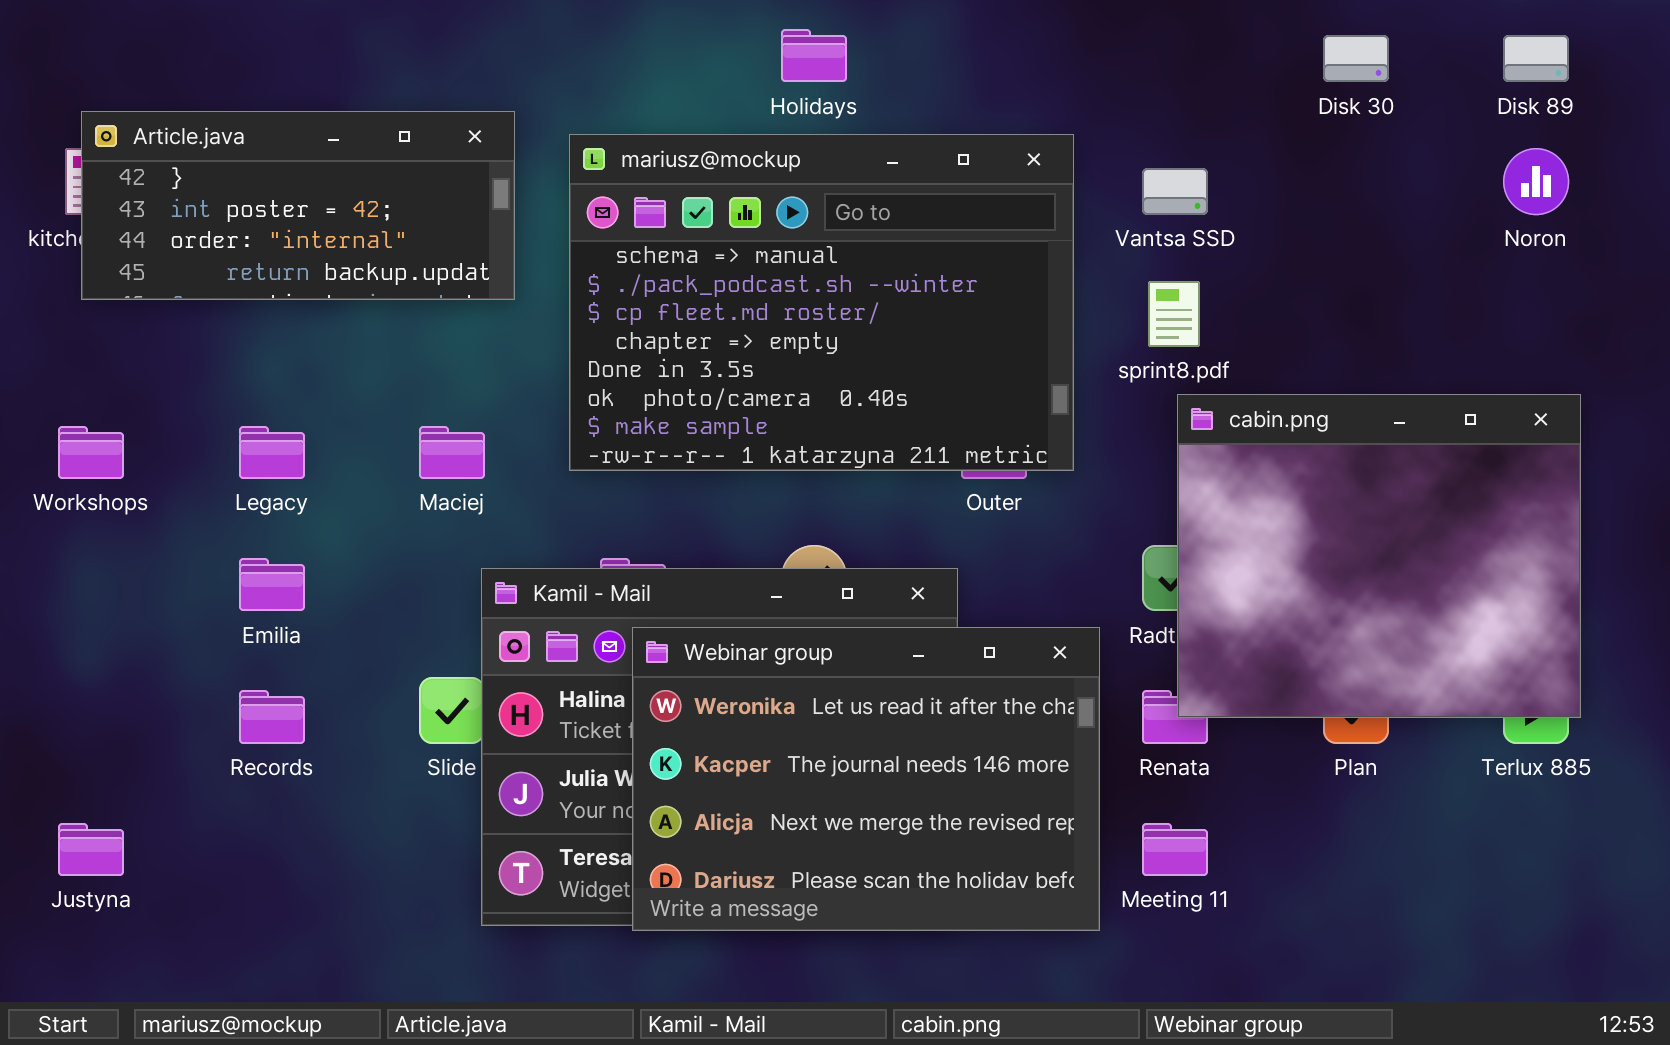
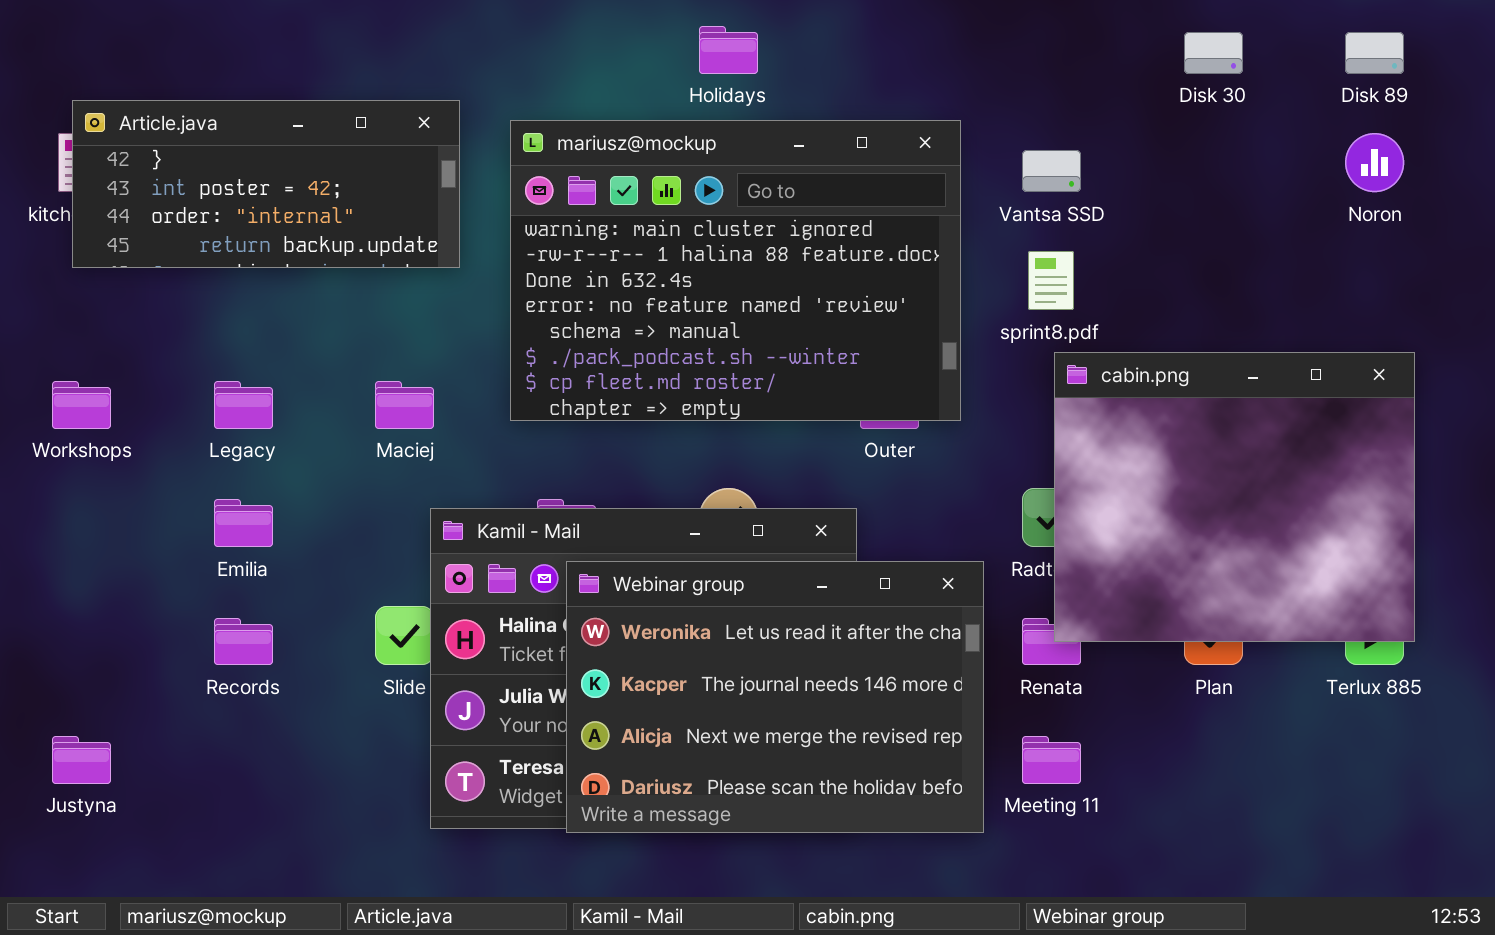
mariusz@mockup: [569,134,1074,471] -> [510,120,961,421], scrolled up 4 rows

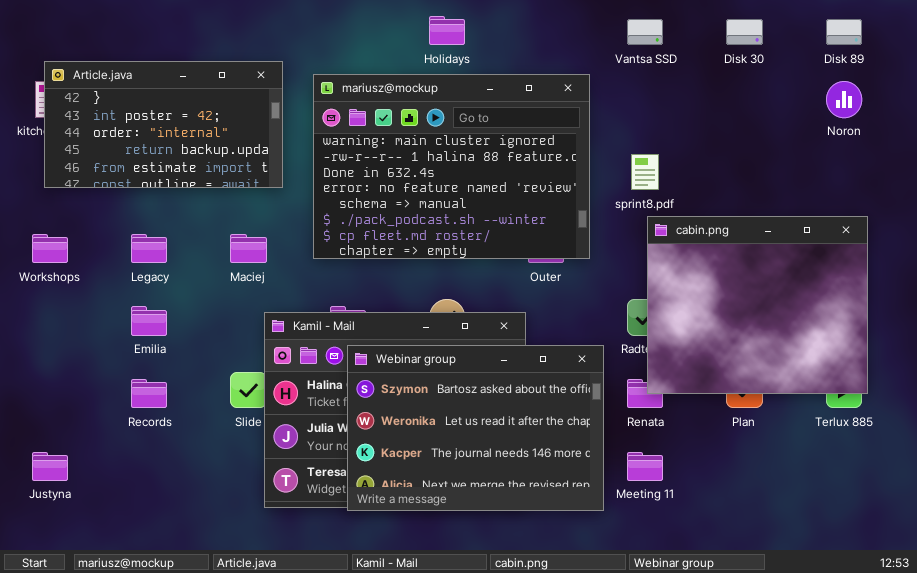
Article.java: [72,100,460,268] -> [44,61,283,188], resized
Vantsa SSD: [1022,150,1081,192] -> [627,19,663,45], moved
Webinar group: [566,561,984,833] -> [347,345,604,511], scrolled up 1 row

